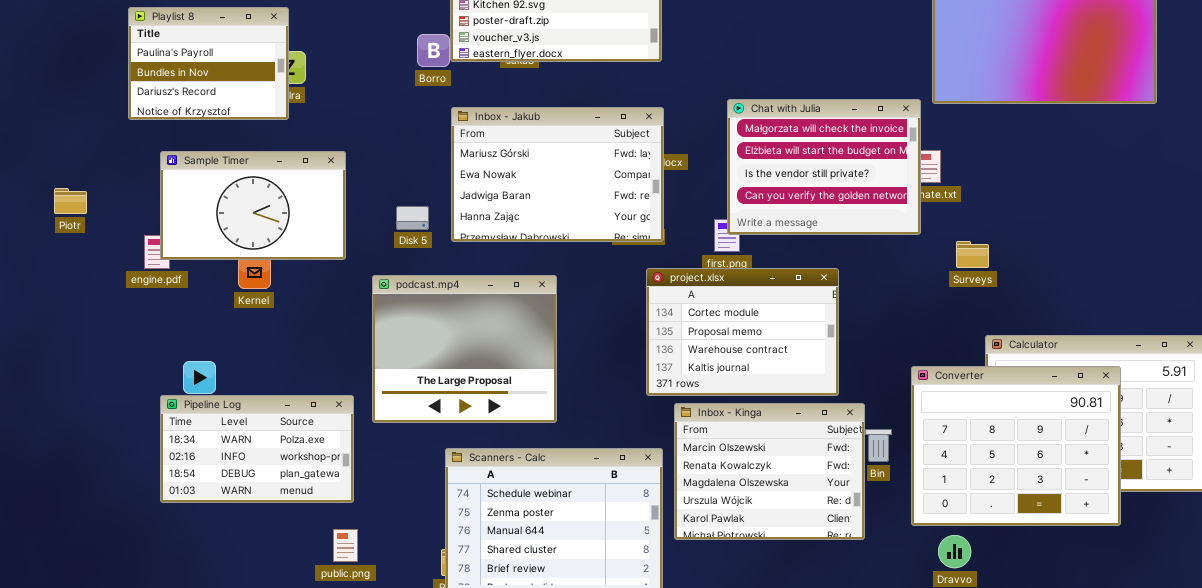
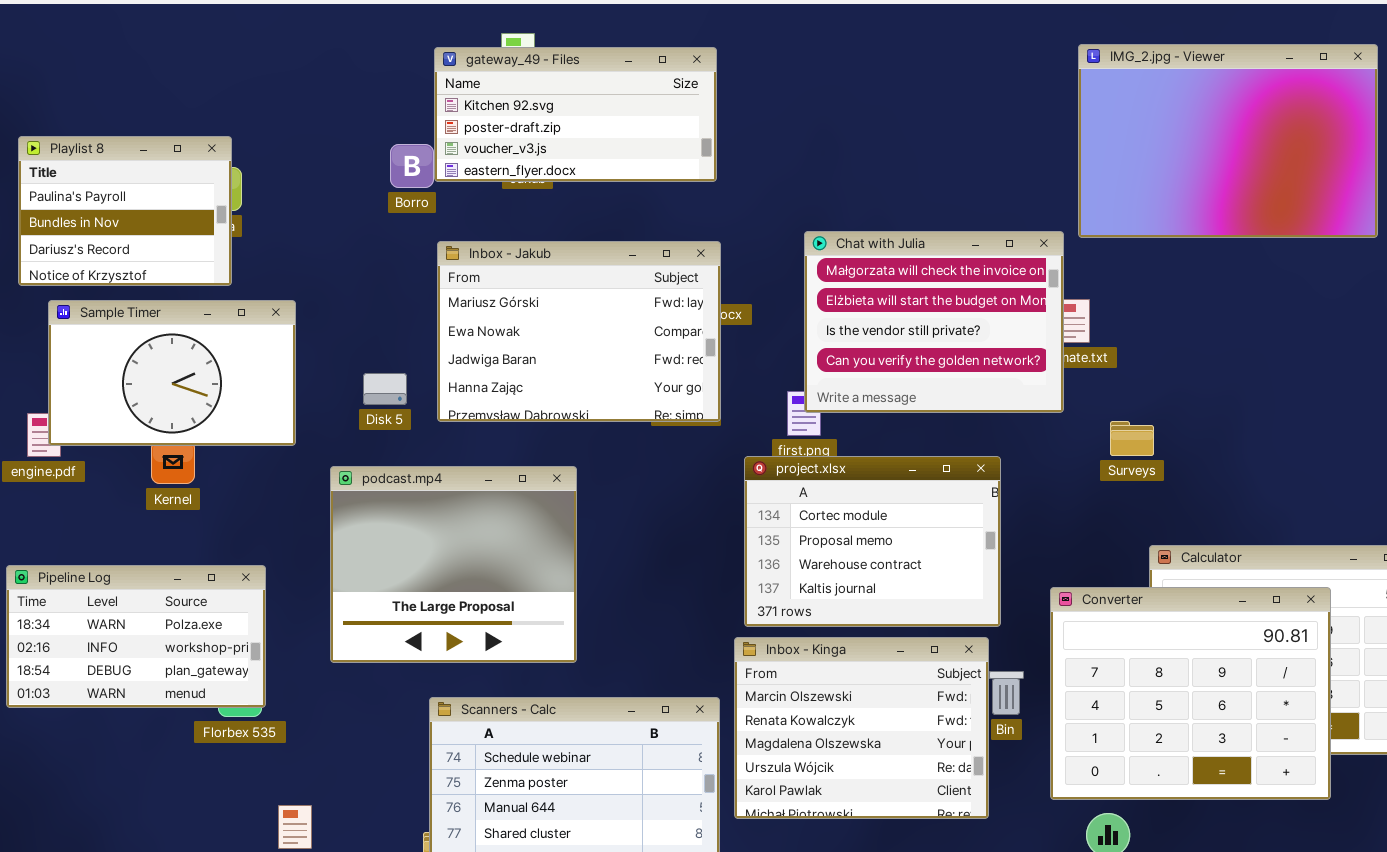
Playlist 8: [128,7,289,120] -> [18,136,232,286], moved
project.xlsx: [646,268,839,396] -> [744,456,1001,627], moved
Pipeline Log: [160,395,354,503] -> [6,565,266,708], moved

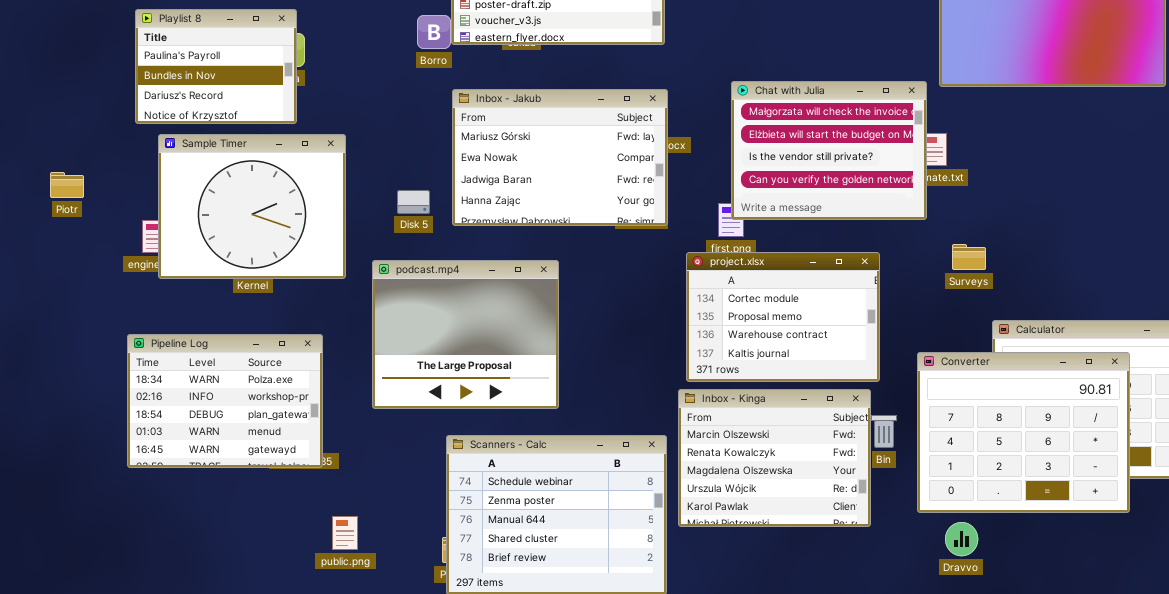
Sample Timer: [48,300,296,446] -> [158,134,346,279], resized
Surveys: [1110,421,1154,456] -> [952,244,986,270], moved
Pipeline Log: [6,565,266,708] -> [127,334,323,468], resized

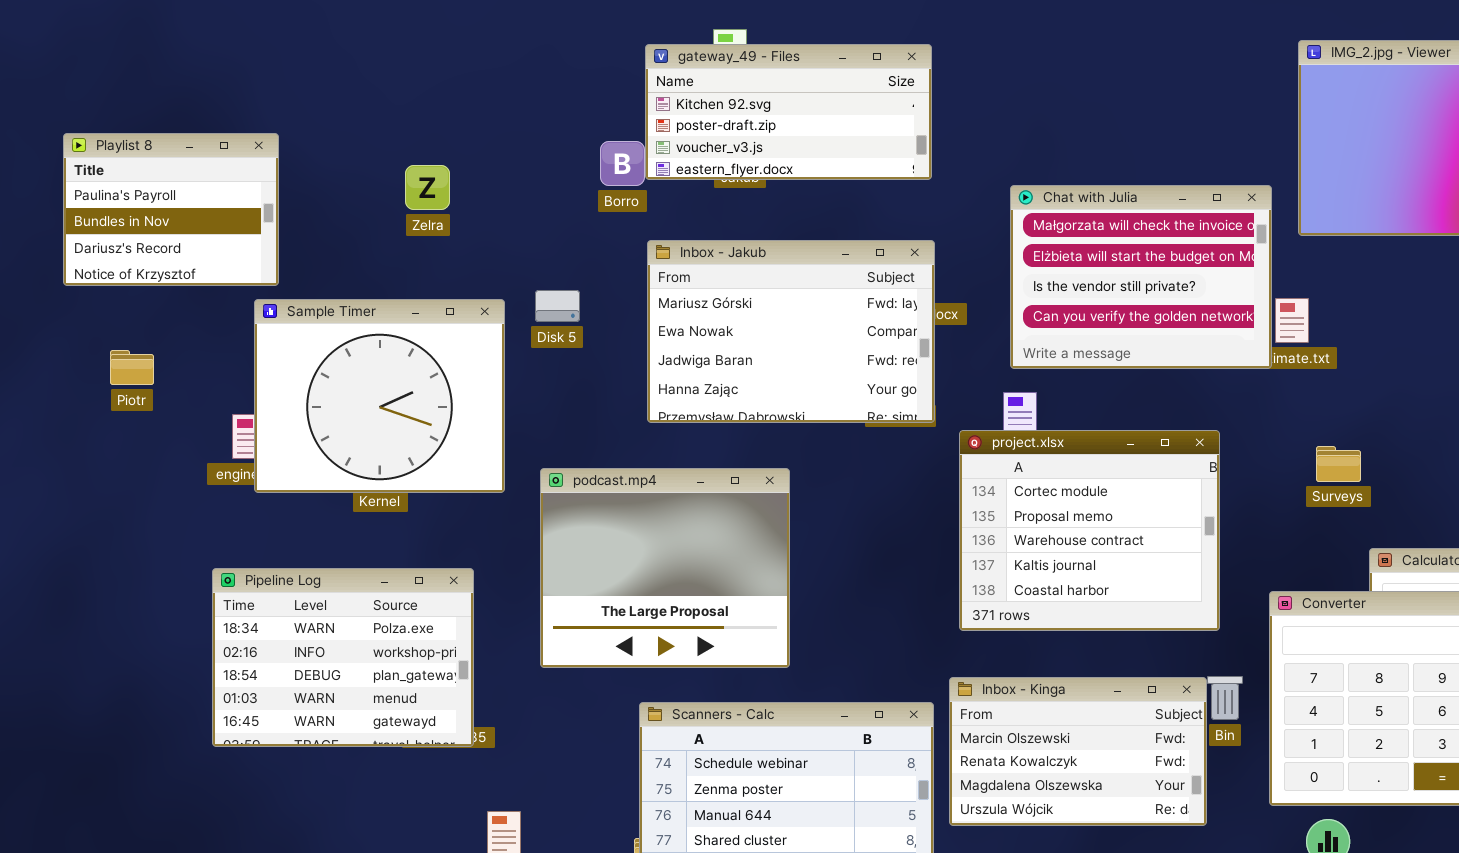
Playlist 8: [135,9,297,124] -> [63,133,279,286], moved
Chat with Julia: [731,81,927,220] -> [1010,185,1272,369], moved
Disk 5: [397,190,430,214] -> [535,290,580,322], moved
project.xlsx: [686,252,880,382] -> [959,430,1220,631], resized
Inbox - Kinga: [678,389,871,527] -> [949,677,1207,826], resized

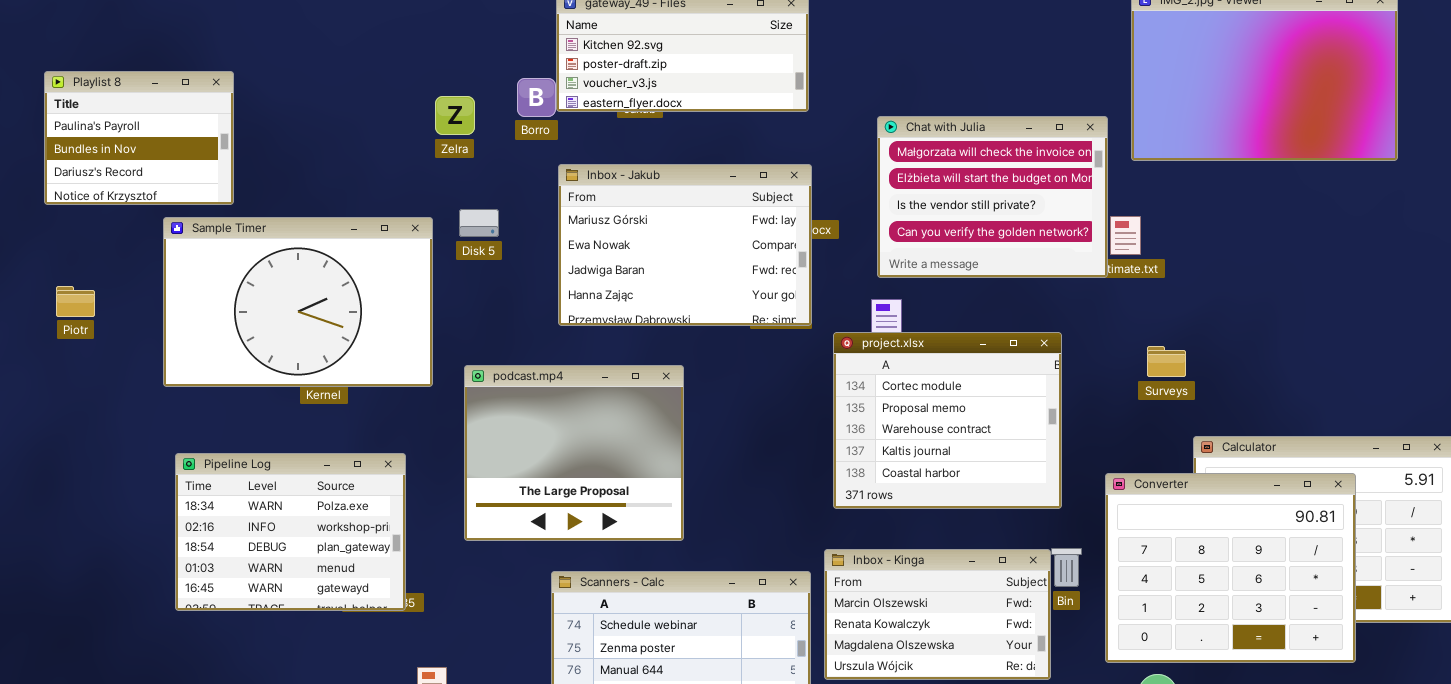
Zelra: [405,165,450,210] -> [435,96,475,135], moved
Sample Timer: [254,299,505,493] -> [163,217,433,387], resized
Piotr: [110,350,154,385] -> [56,286,95,317], moved

